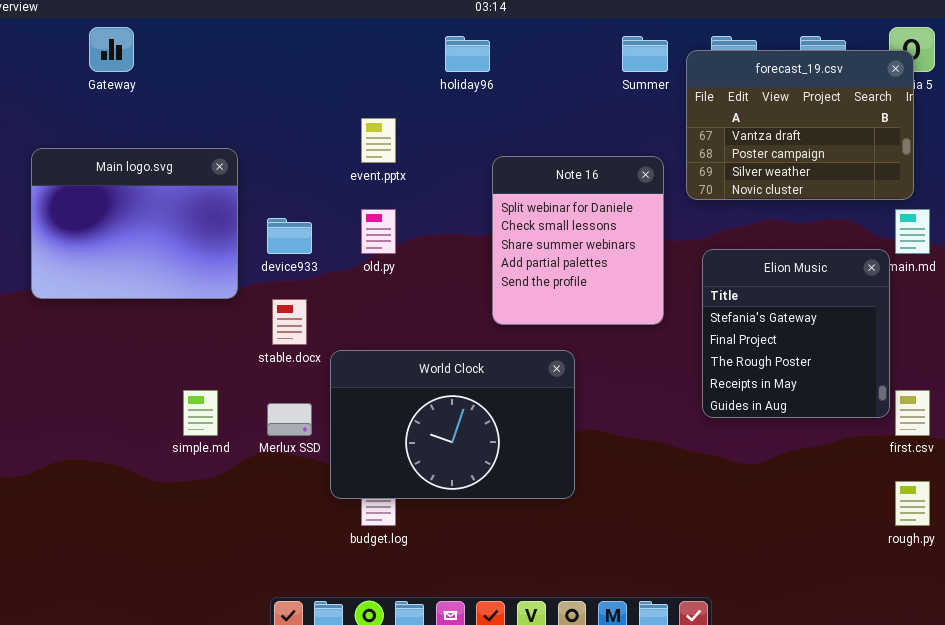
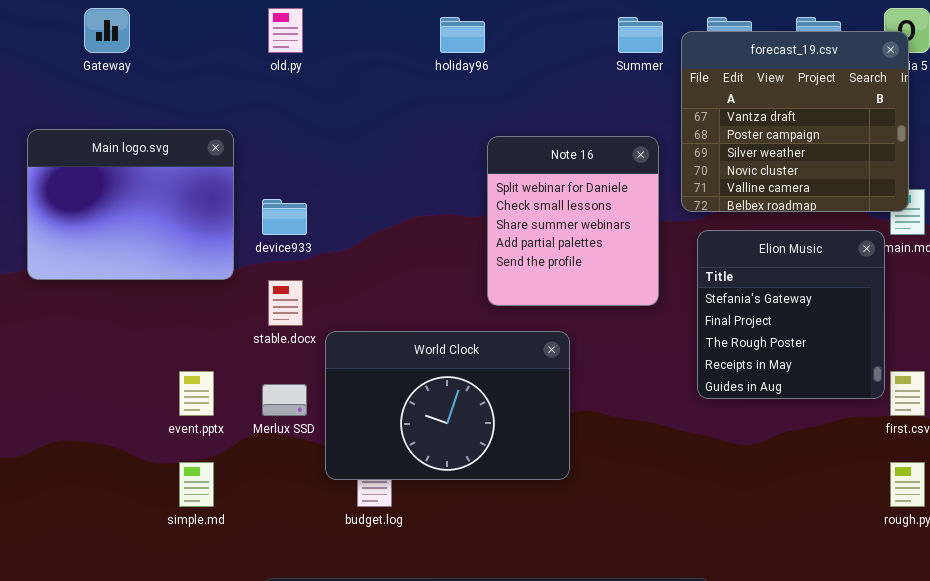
forecast_19.csv: [686,50,914,200] -> [681,31,909,212], resized
event.pptx: [361,118,396,163] -> [179,371,214,416], moved
old.py: [361,209,396,254] -> [268,8,303,53], moved
simple.md: [183,390,218,436] -> [179,462,214,507], moved

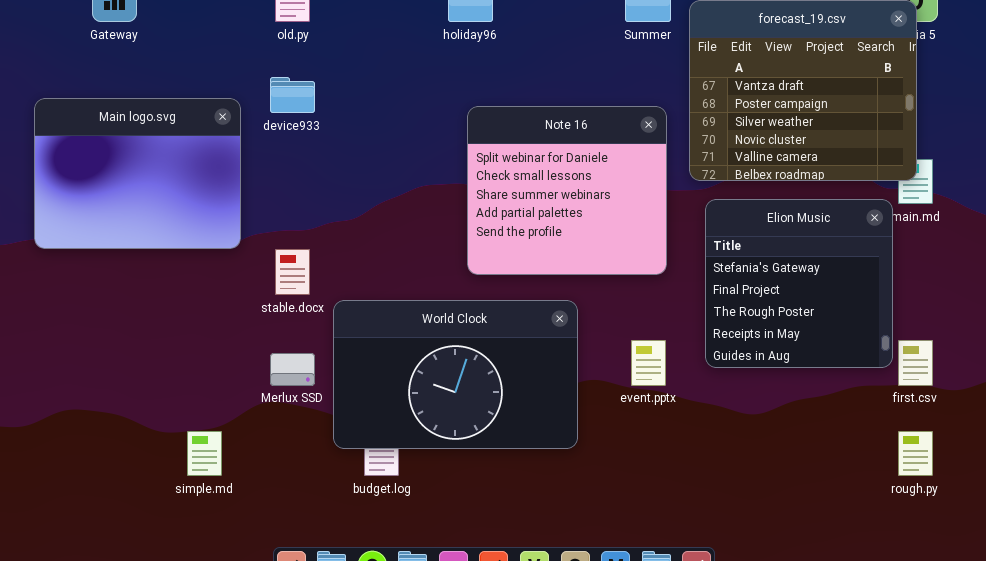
Note 16: [487,136,659,306] -> [467,106,667,275], resized
device933: [262,199,307,235] -> [270,77,315,113], moved
event.pptx: [179,371,214,416] -> [631,340,666,386], moved

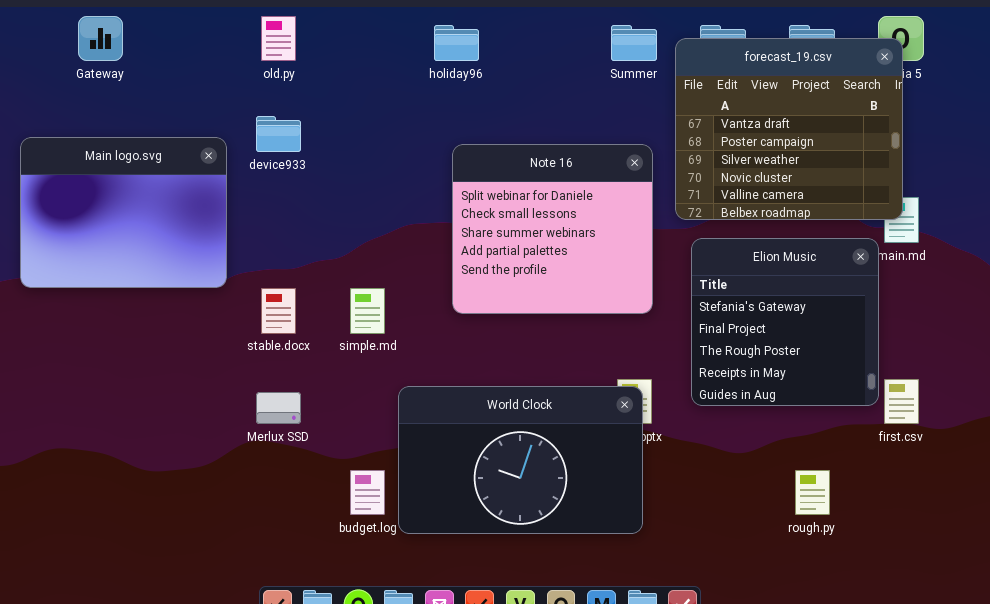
World Clock: [333,300,578,449] -> [398,386,643,534], moved
simple.md: [187,431,222,476] -> [350,288,385,334], moved
rough.py: [898,431,933,476] -> [795,470,830,515], moved

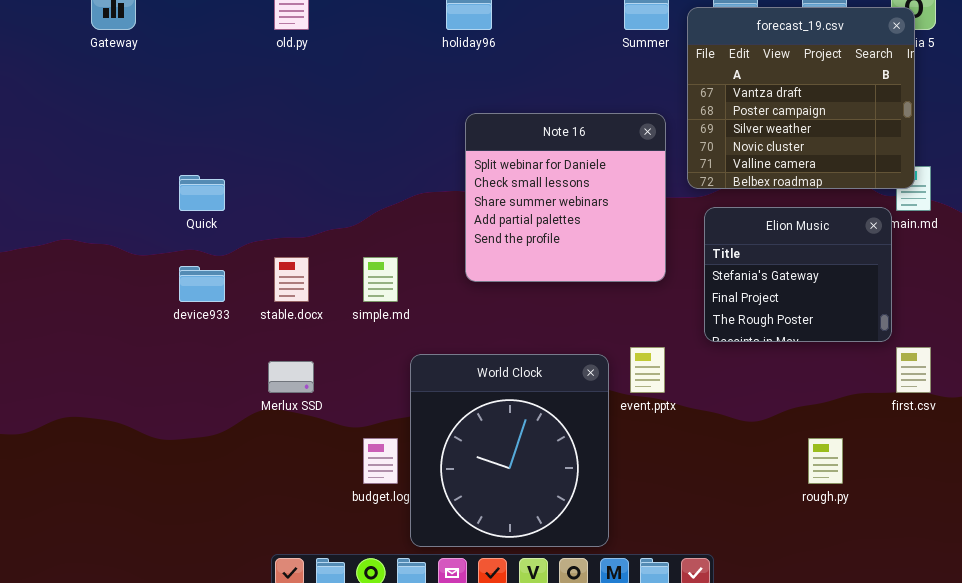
device933: [256,116,301,152] -> [179,266,225,302], moved
Main logo.svg: [20,137,227,288] -> none, closed
Elion Music: [691,238,879,406] -> [704,207,892,342], resized
World Clock: [398,386,643,534] -> [410,354,609,547], resized

